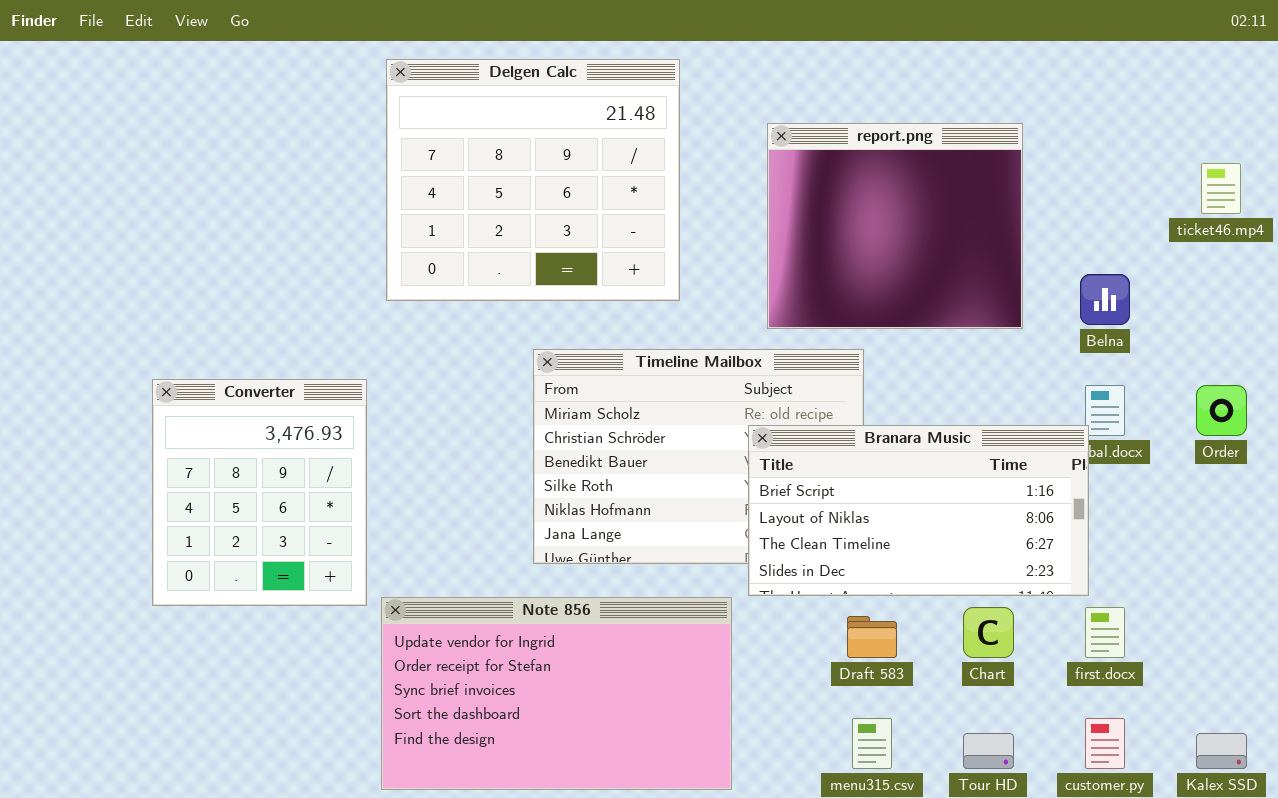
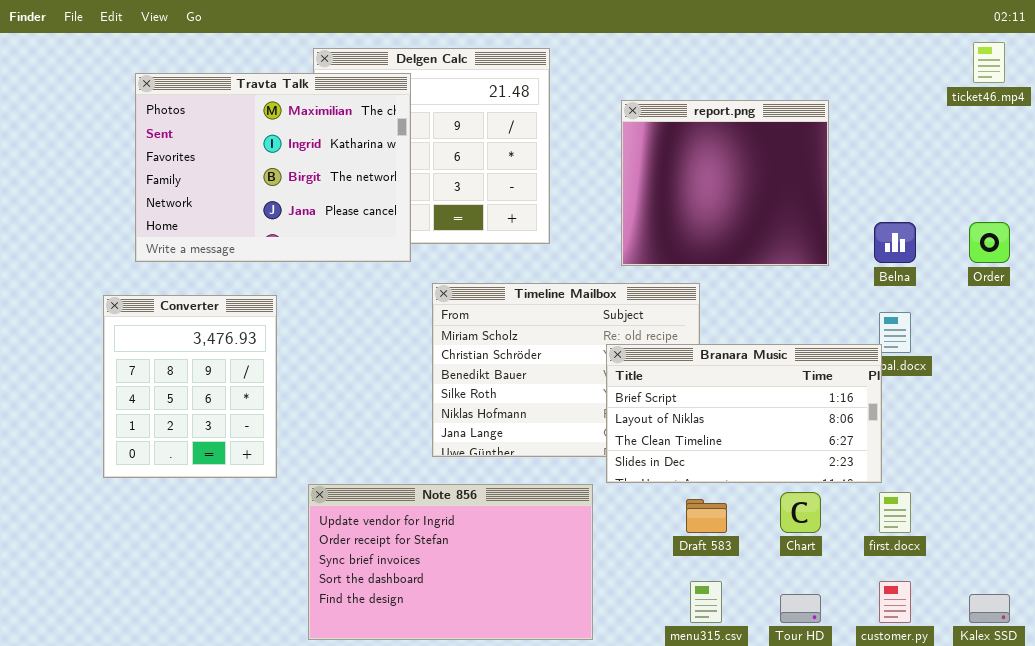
Travta Talk: none -> [135,73,411,262], opened
ticket46.mp4: [1201,163,1241,214] -> [973,42,1005,83], moved
Converter: [152,379,367,606] -> [103,295,277,478], moved
Order: [1196,385,1247,436] -> [969,222,1010,263], moved

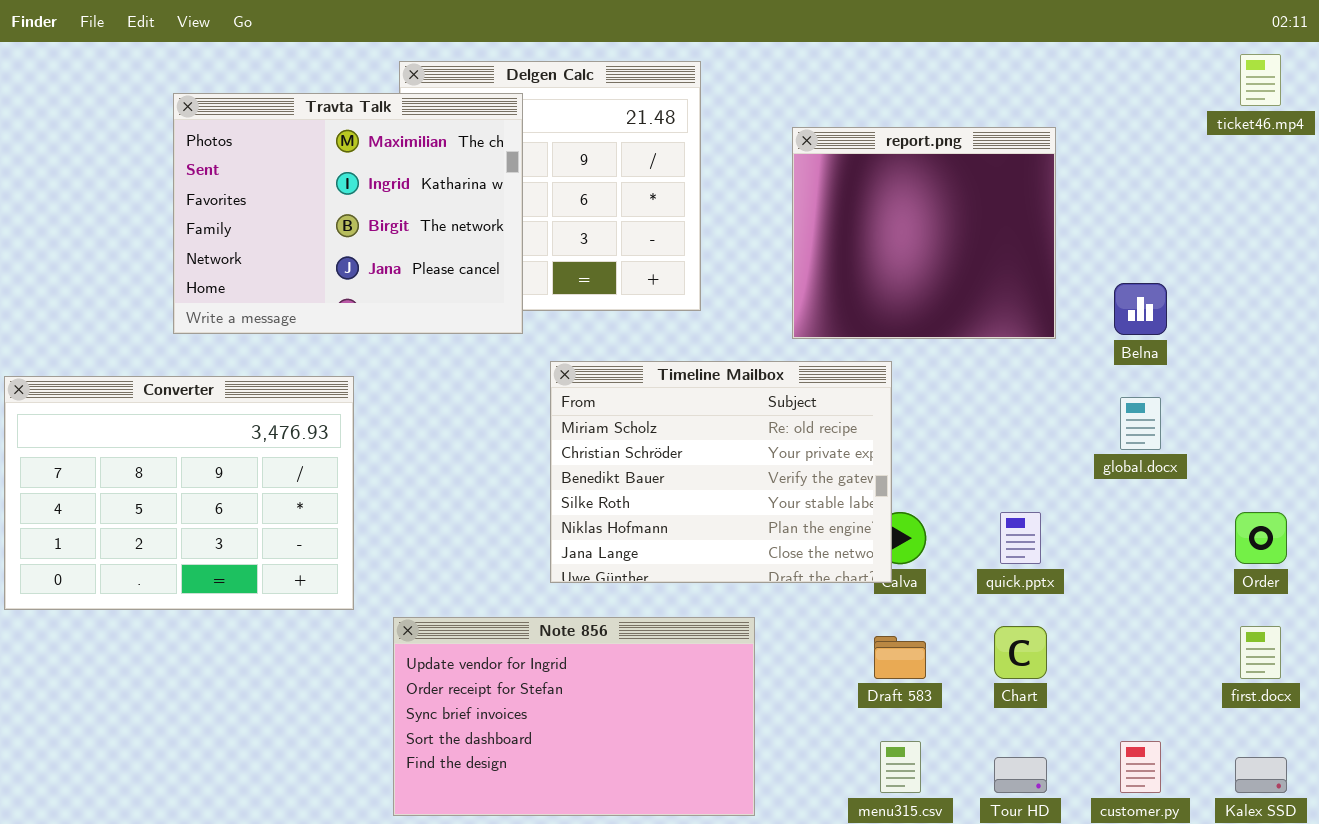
Order: [969,222,1010,263] -> [1235,512,1287,564], moved
Converter: [103,295,277,478] -> [4,376,354,610], resized
Branara Music: [606,344,882,483] -> none, closed
first.docx: [879,492,911,533] -> [1240,626,1281,679], moved

